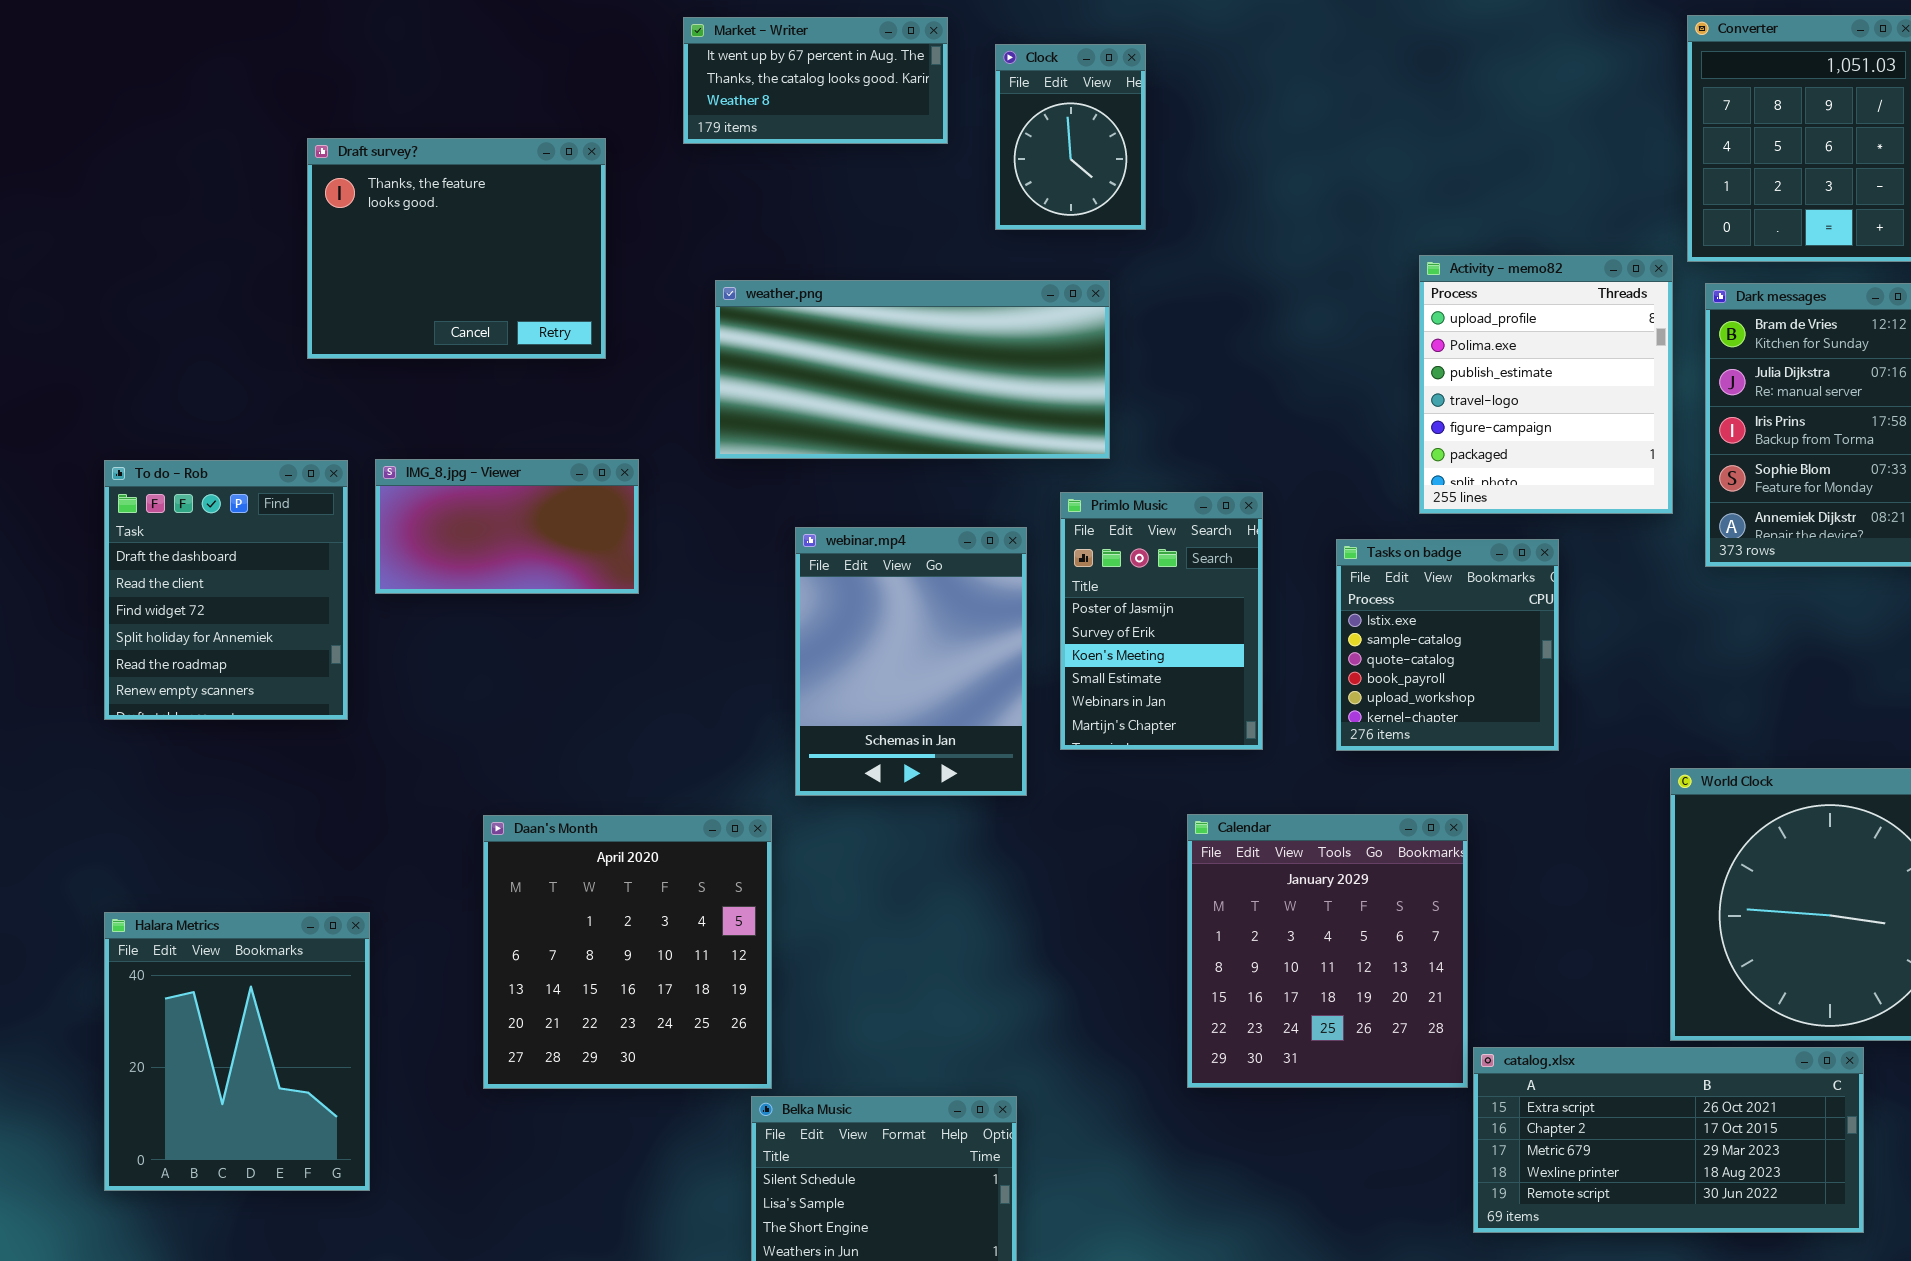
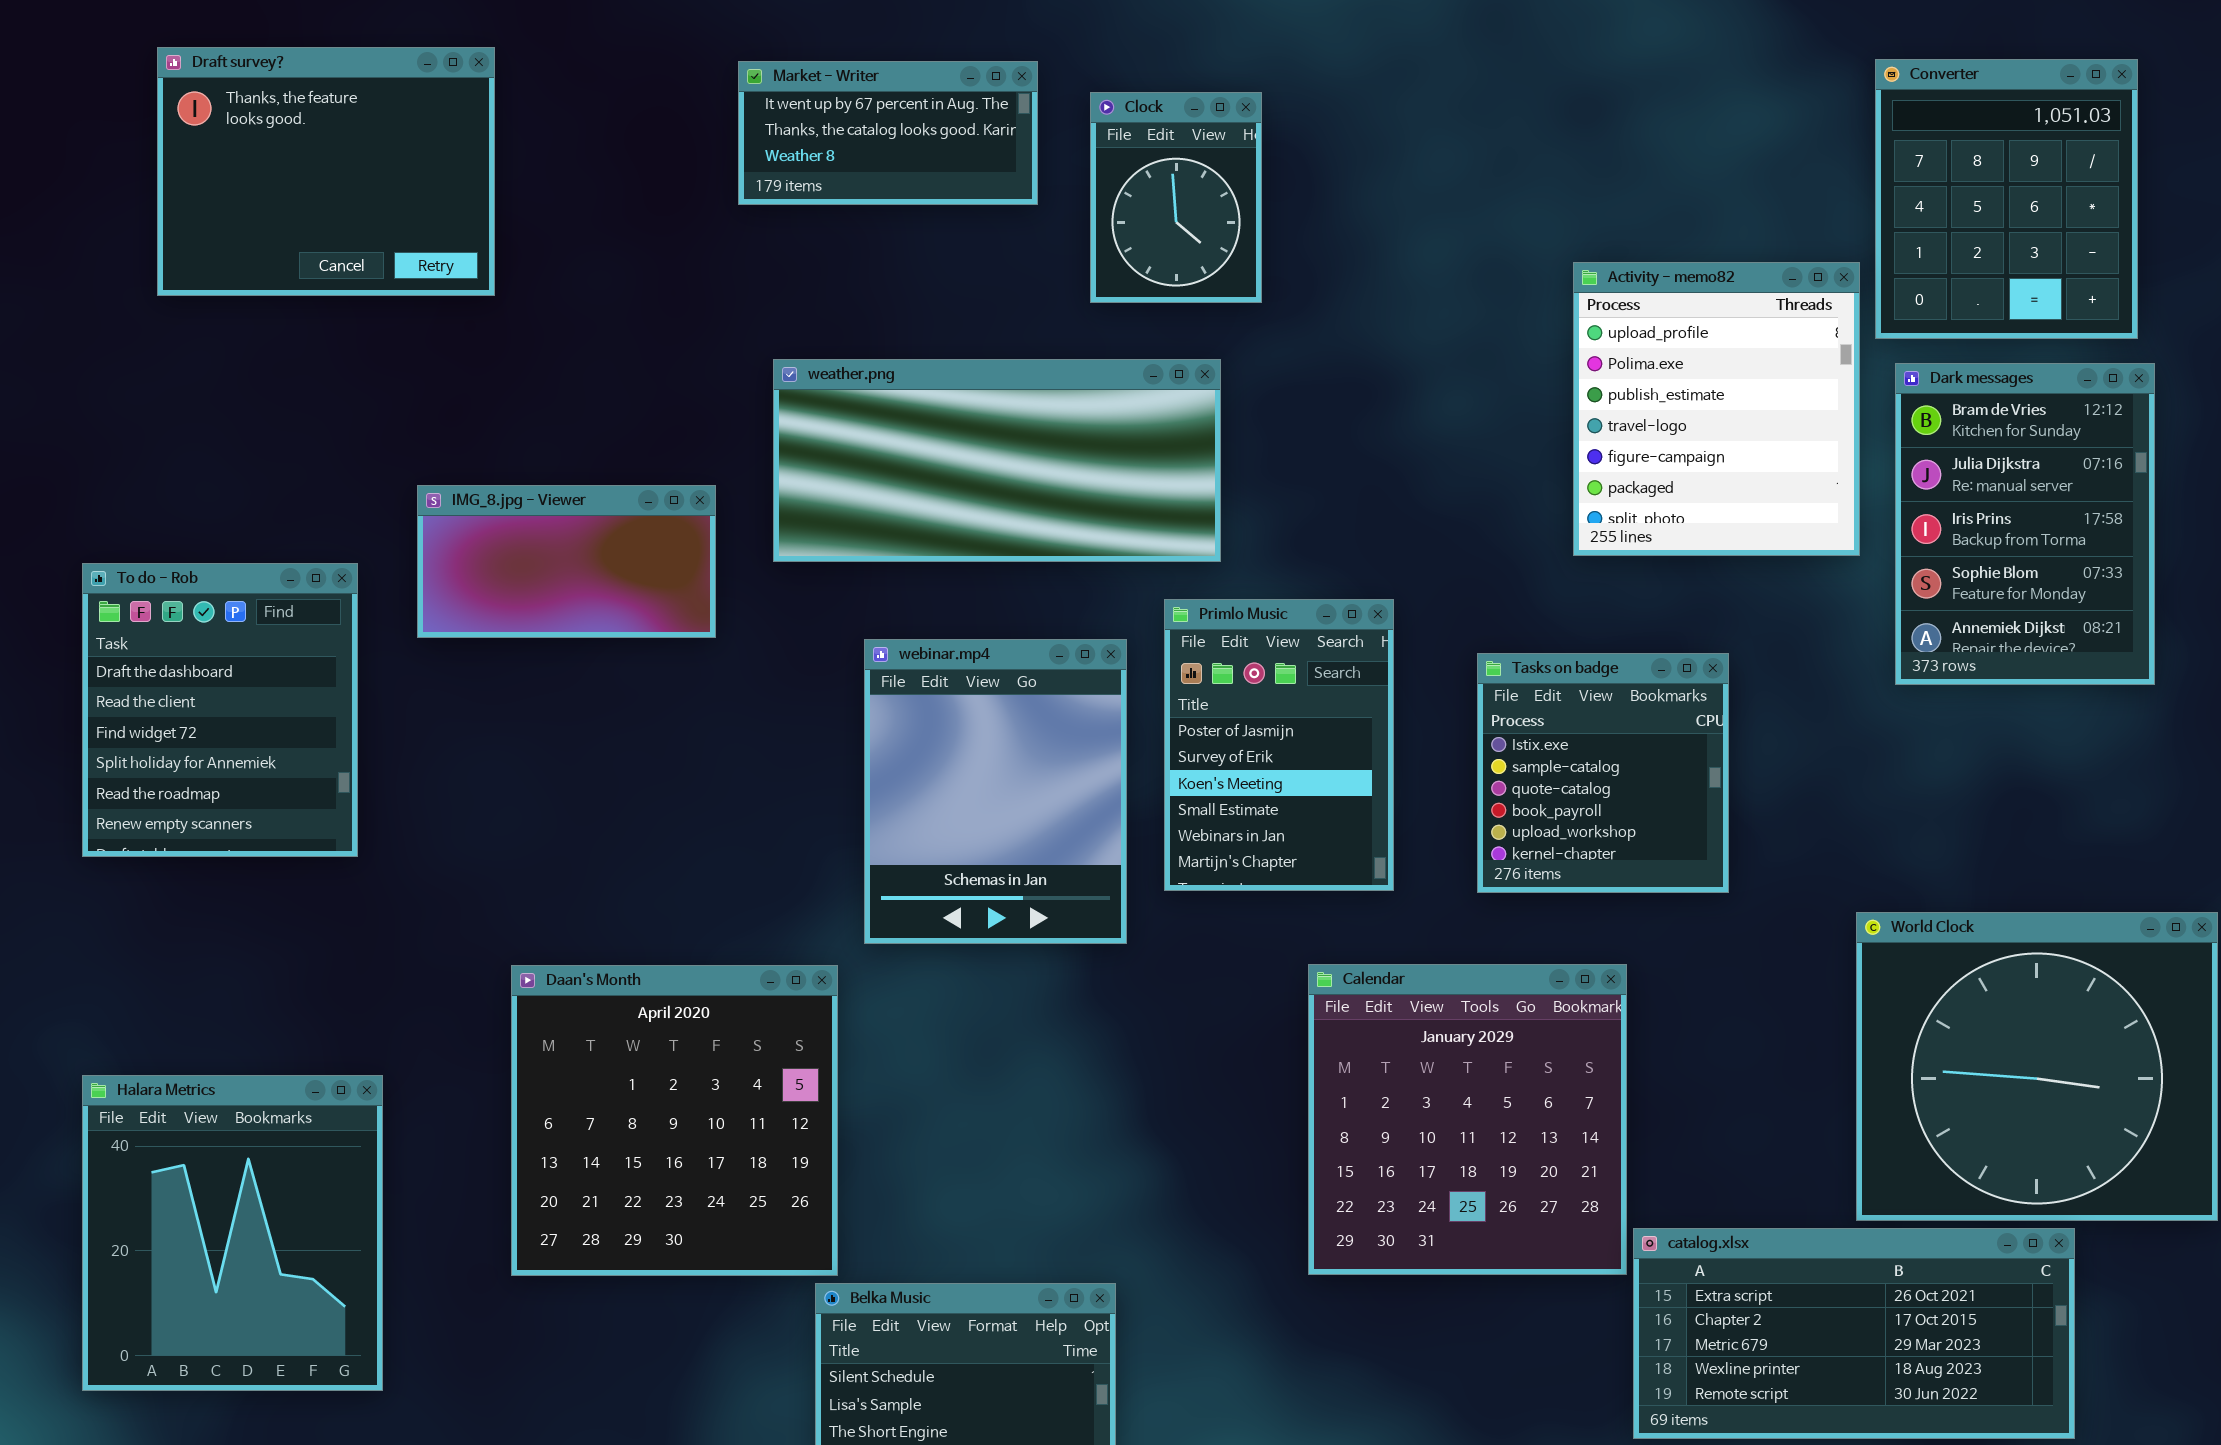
Draft survey?: [307,138,606,359] -> [157,47,495,296], moved
Activity - memo82: [1419,255,1673,514] -> [1573,262,1860,556], moved
IMG_8.jpg - Viewer: [375,459,639,594] -> [417,485,716,638], moved

